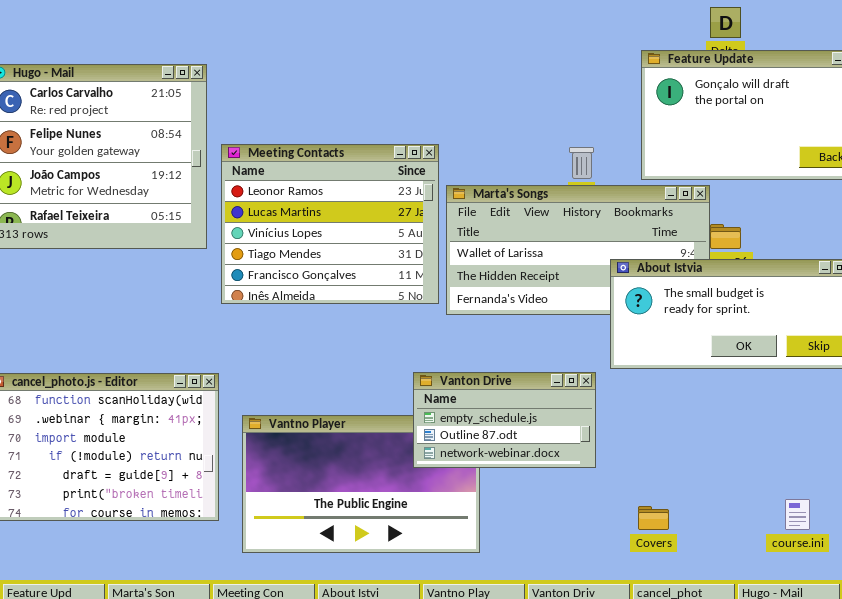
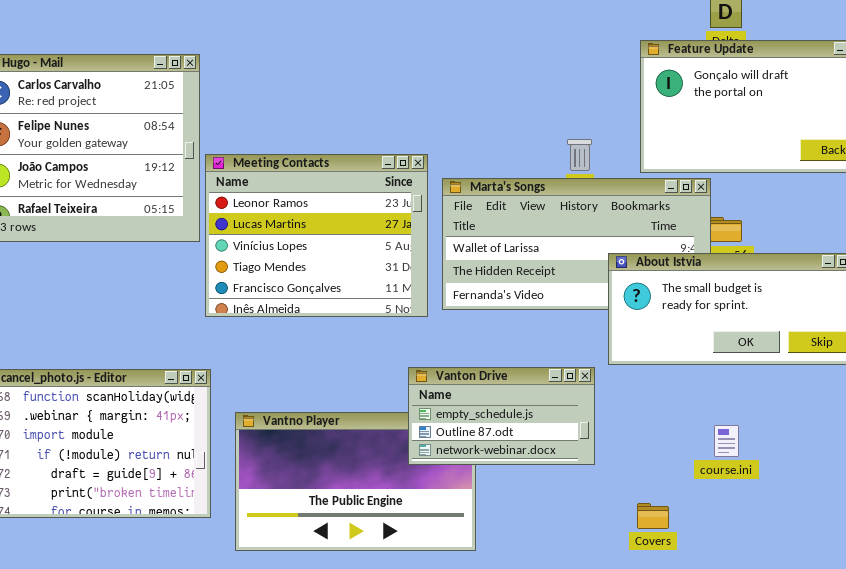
Meeting Contacts: [221,144,439,304] -> [205,154,428,317], moved
course.ini: [785,499,810,530] -> [714,425,739,457], moved

